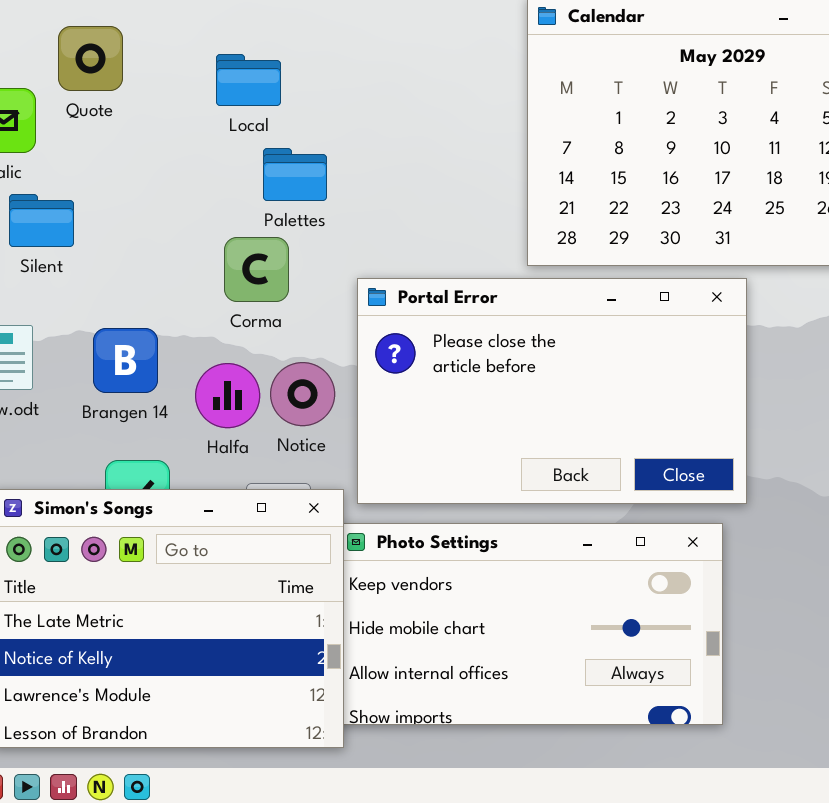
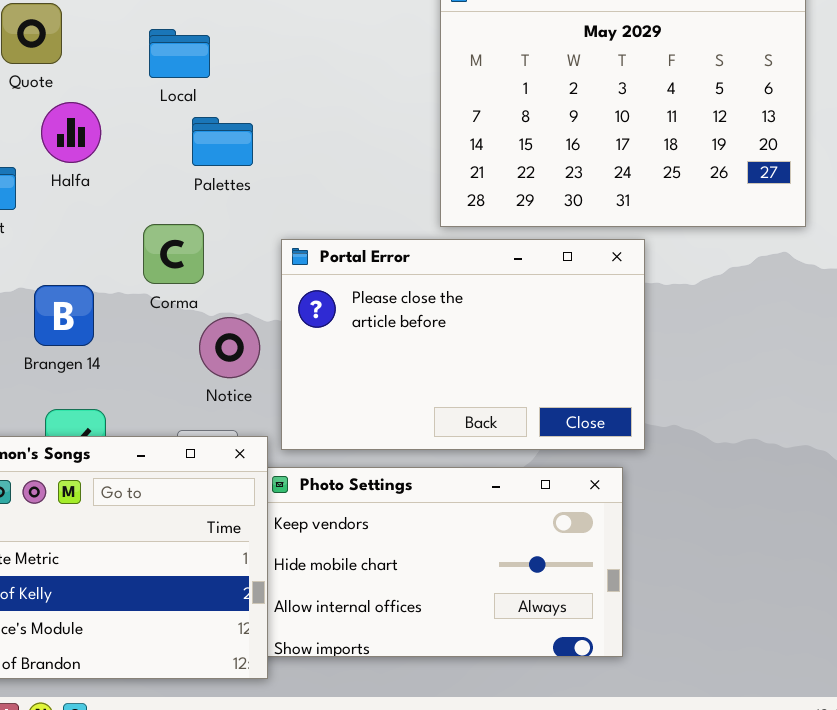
Corma: [224,237,289,302] -> [143,224,204,284], moved
Halfa: [195,363,260,428] -> [41,102,101,163], moved

